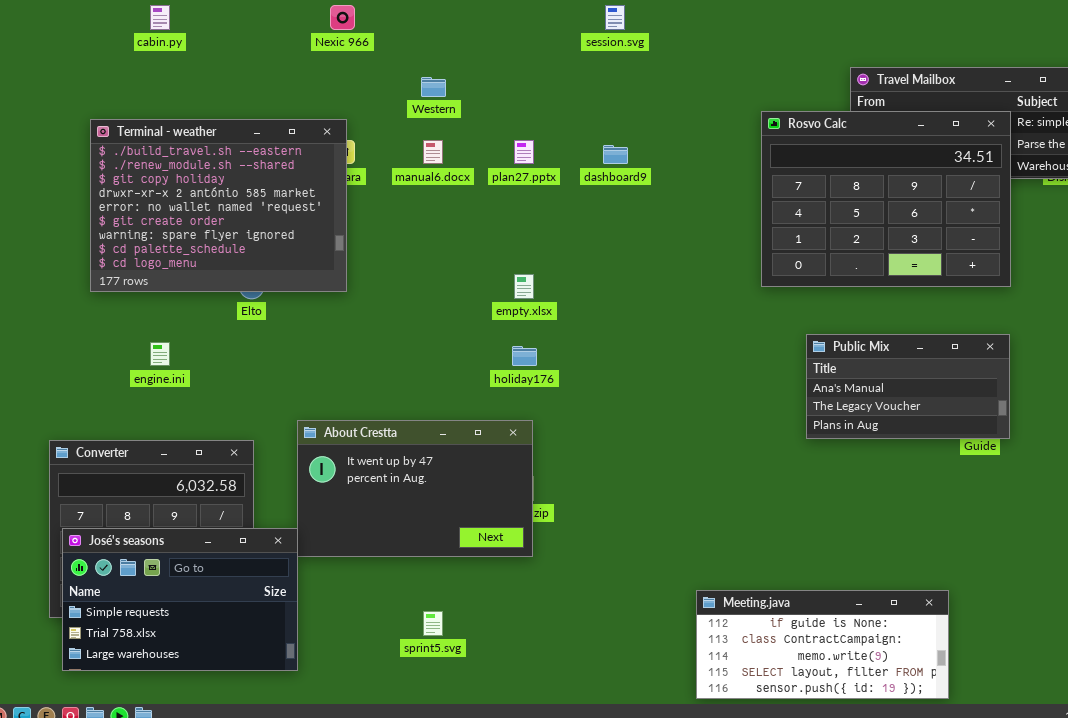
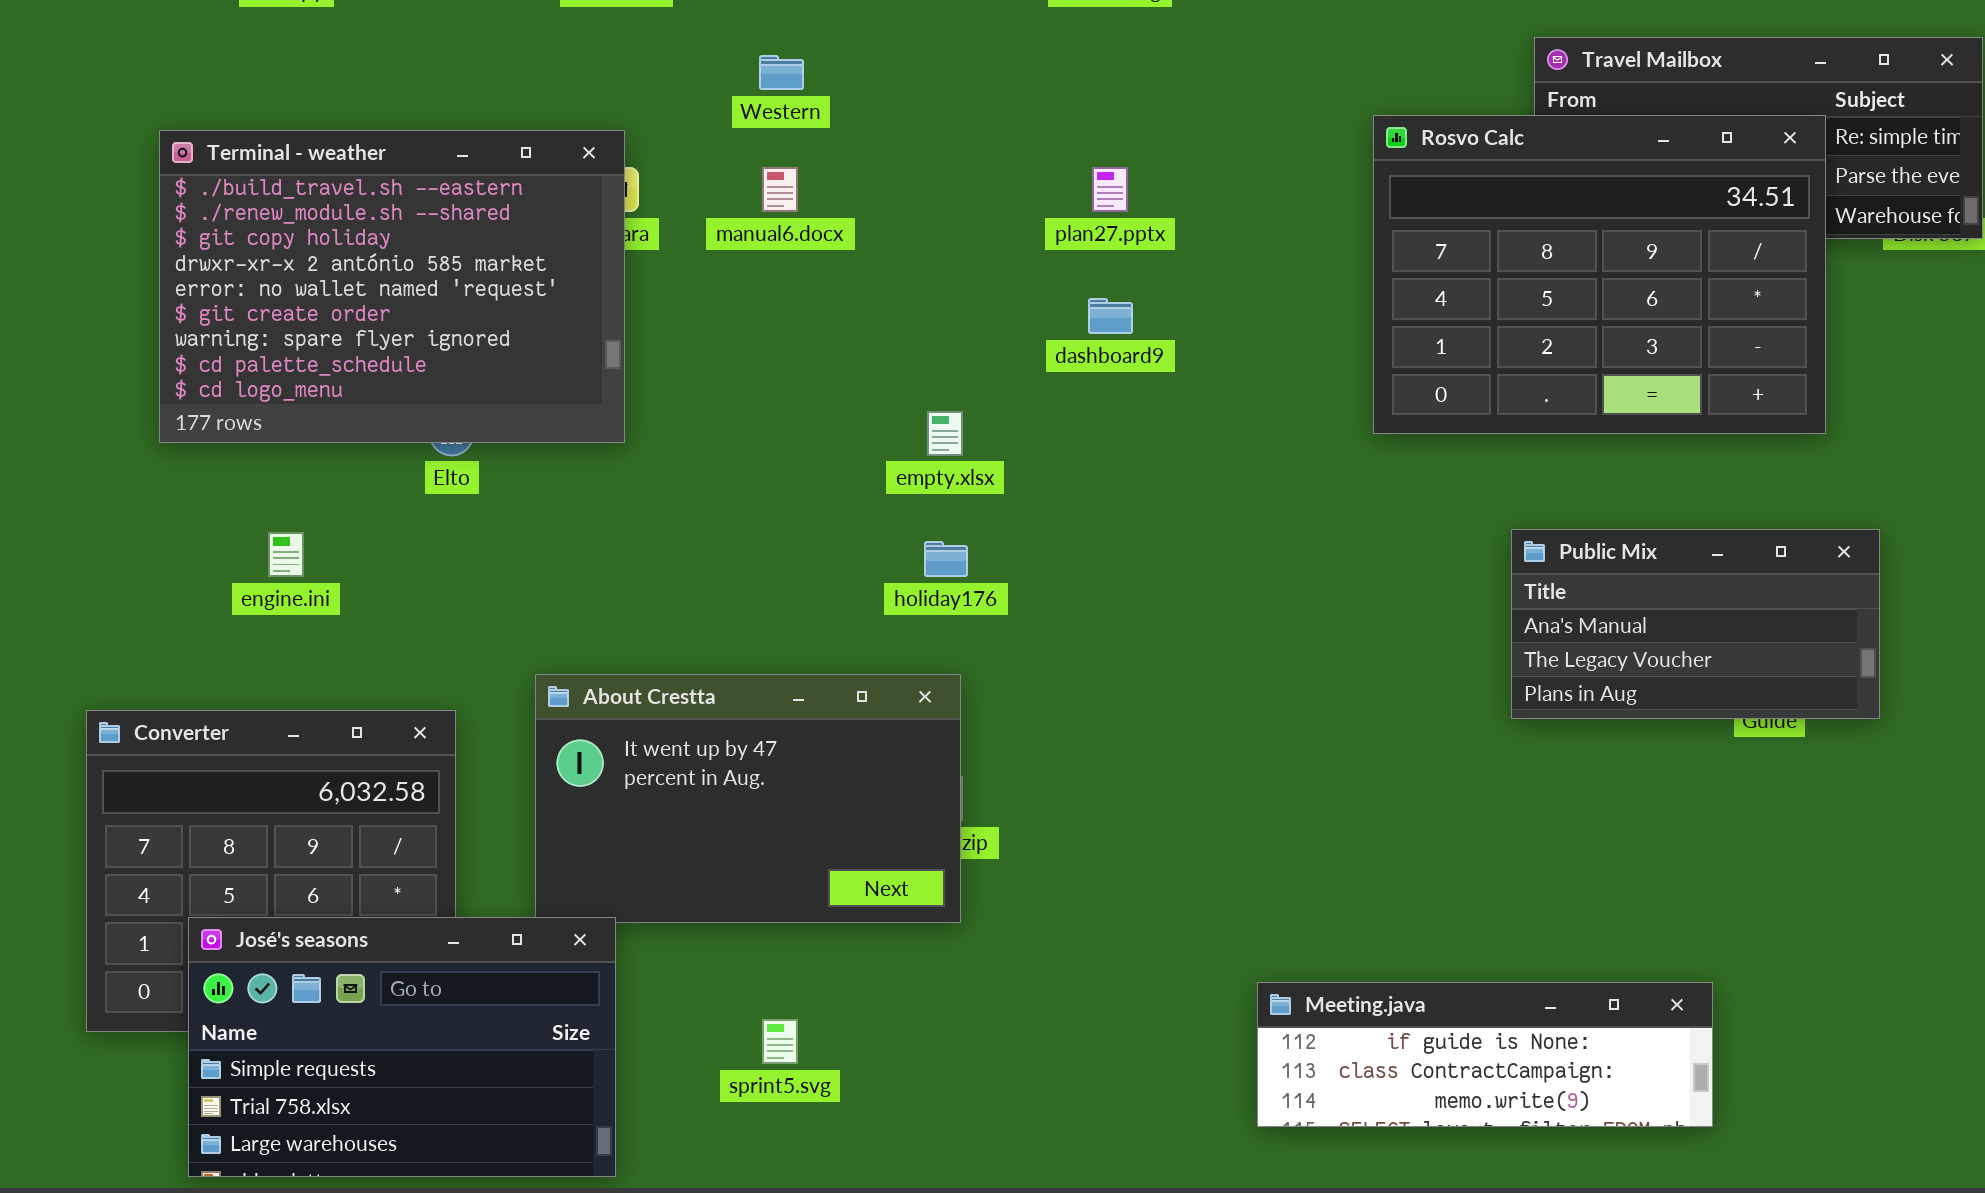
plan27.pptx: [514,140,534,164] -> [1092,167,1128,212], moved
dashboard9: [603,145,628,164] -> [1088,298,1133,334], moved
Public Mix: [806,334,1010,439] -> [1511,529,1880,719], moved
José's seasons: [62,528,298,671] -> [188,917,616,1177], moved
Meeting.java: [696,590,949,699] -> [1257,982,1713,1127], resized

